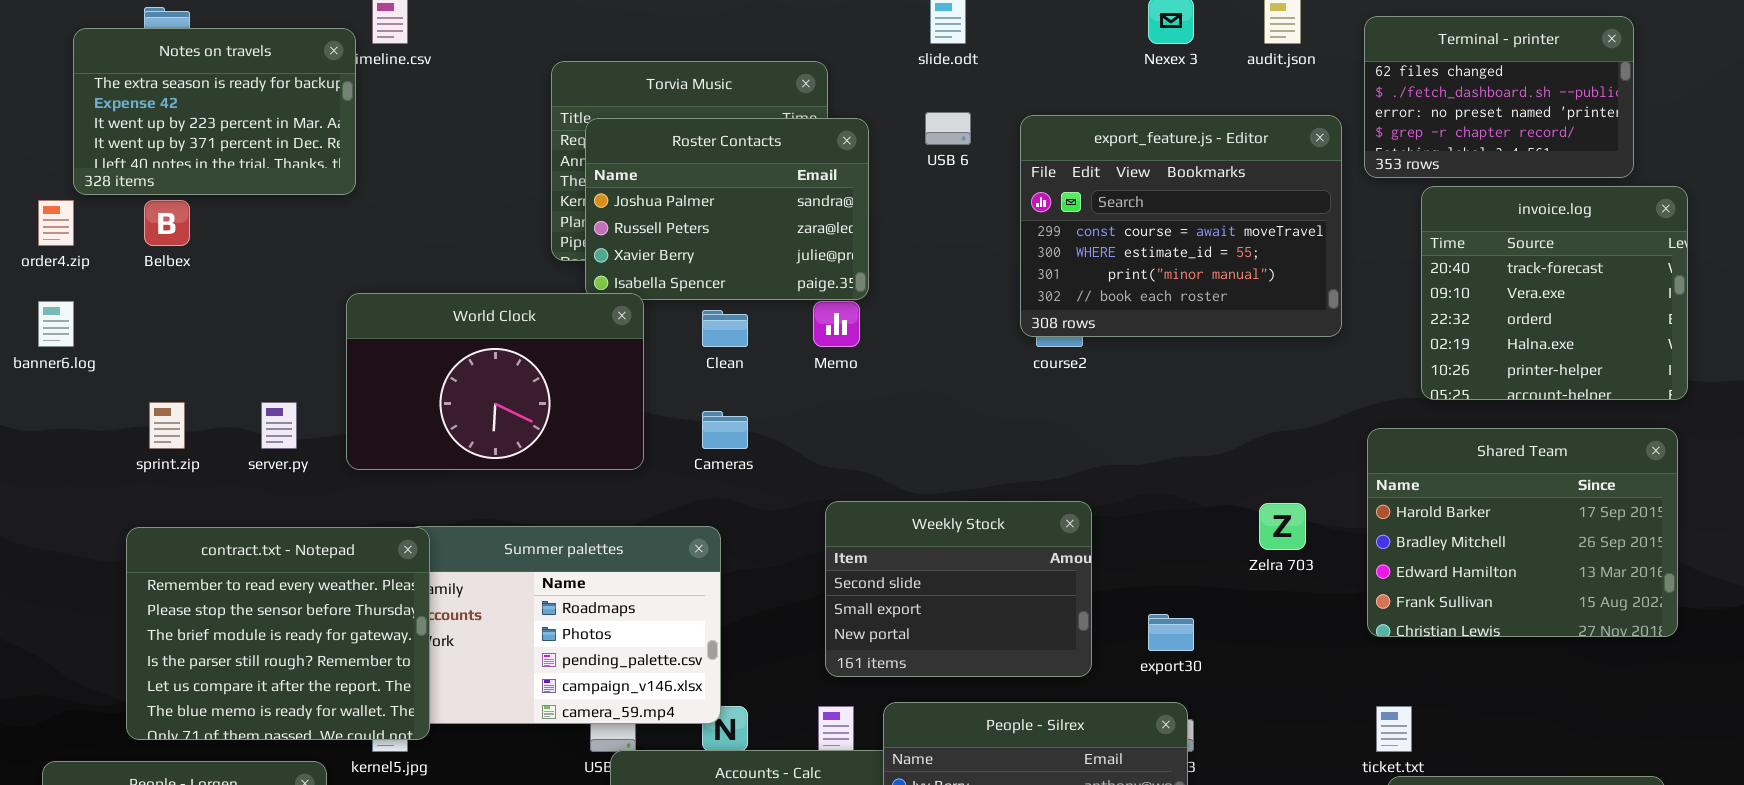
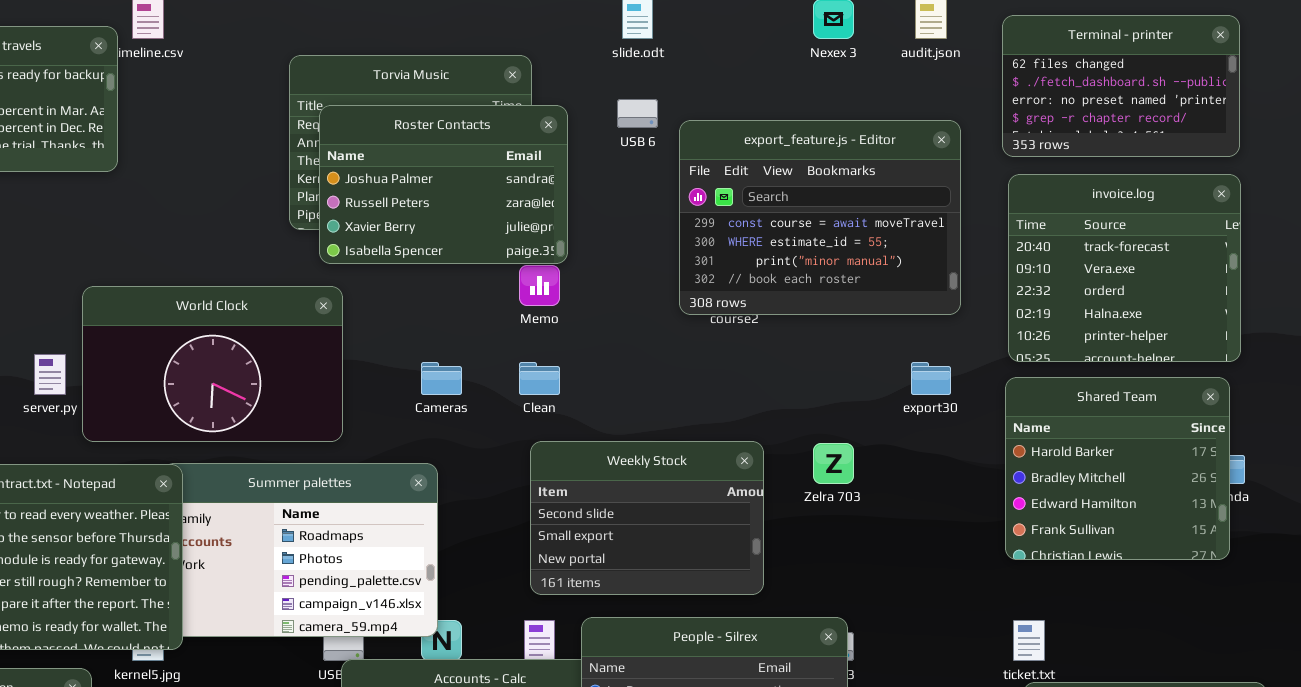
export_feature.js - Editor: [1020,115,1342,337] -> [679,120,961,315], moved
invoice.log: [1421,186,1688,400] -> [1008,174,1241,362], moved
World Clock: [346,293,644,470] -> [82,286,343,442], moved
Clean: [702,310,748,347] -> [519,362,560,395], moved
Shared Team: [1367,428,1678,637] -> [1005,377,1230,560], resized
Zelra 703: [1259,503,1306,550] -> [813,443,854,484], moved
export30: [1148,614,1194,651] -> [911,362,951,395], moved

